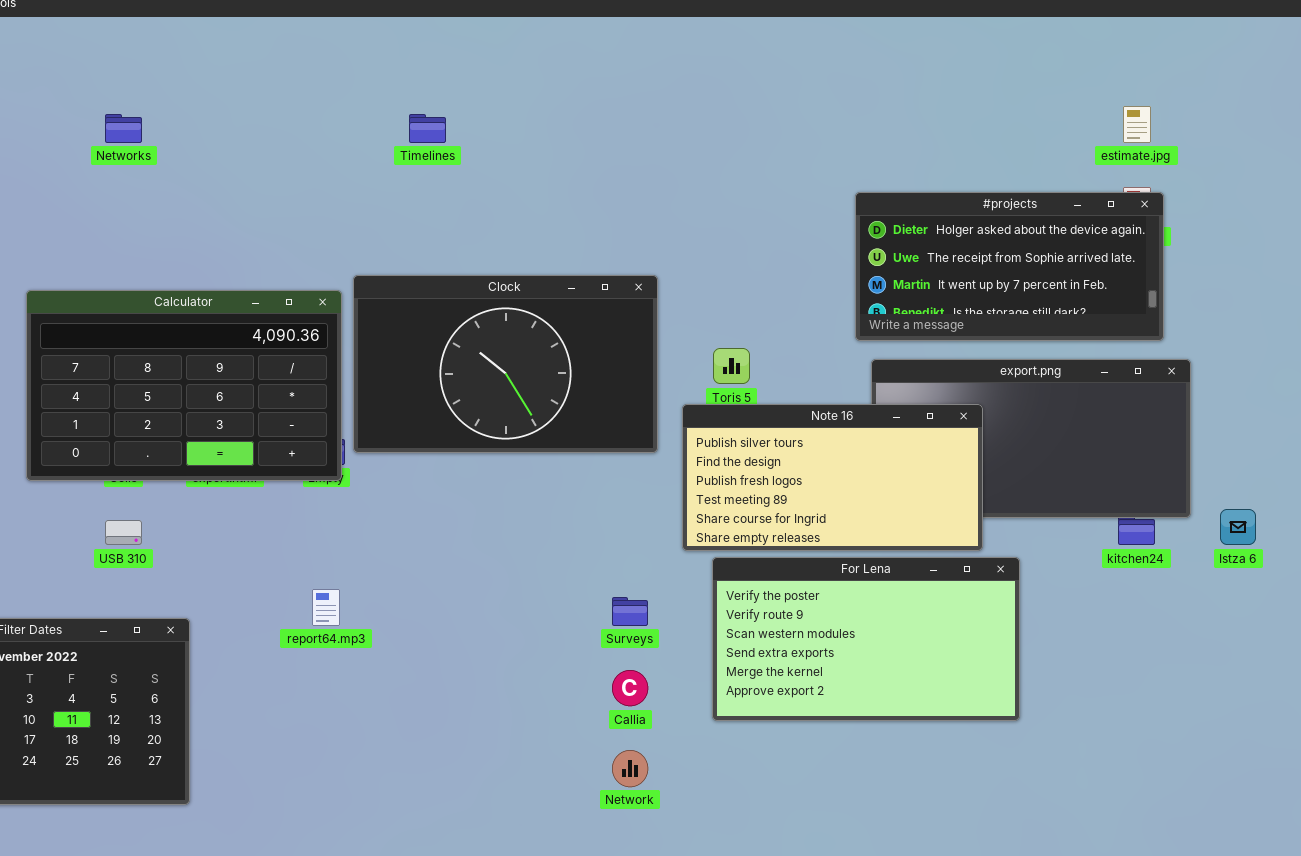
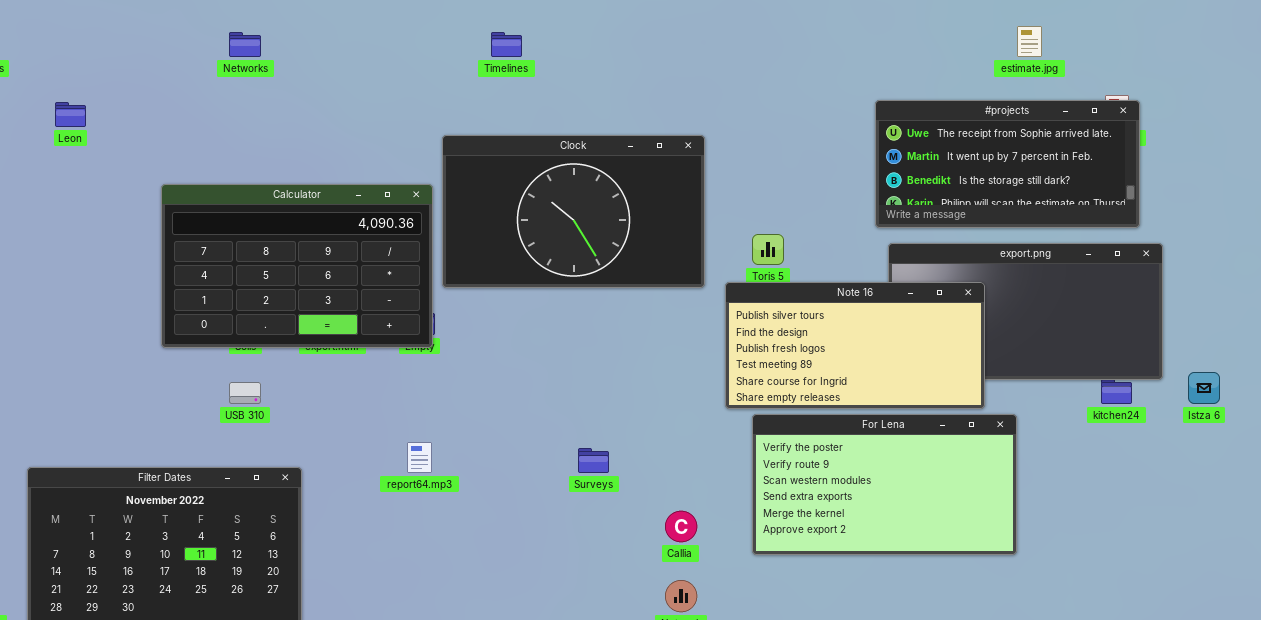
estimate.jpg: [1123,106,1151,143] -> [1017,26,1042,57], moved
#projects: [855,192,1164,341] -> [875,100,1140,228], scrolled down 1 row
Clock: [353,275,658,453] -> [442,135,705,288], moved
Surveys: [612,597,648,626] -> [578,448,609,473], moved

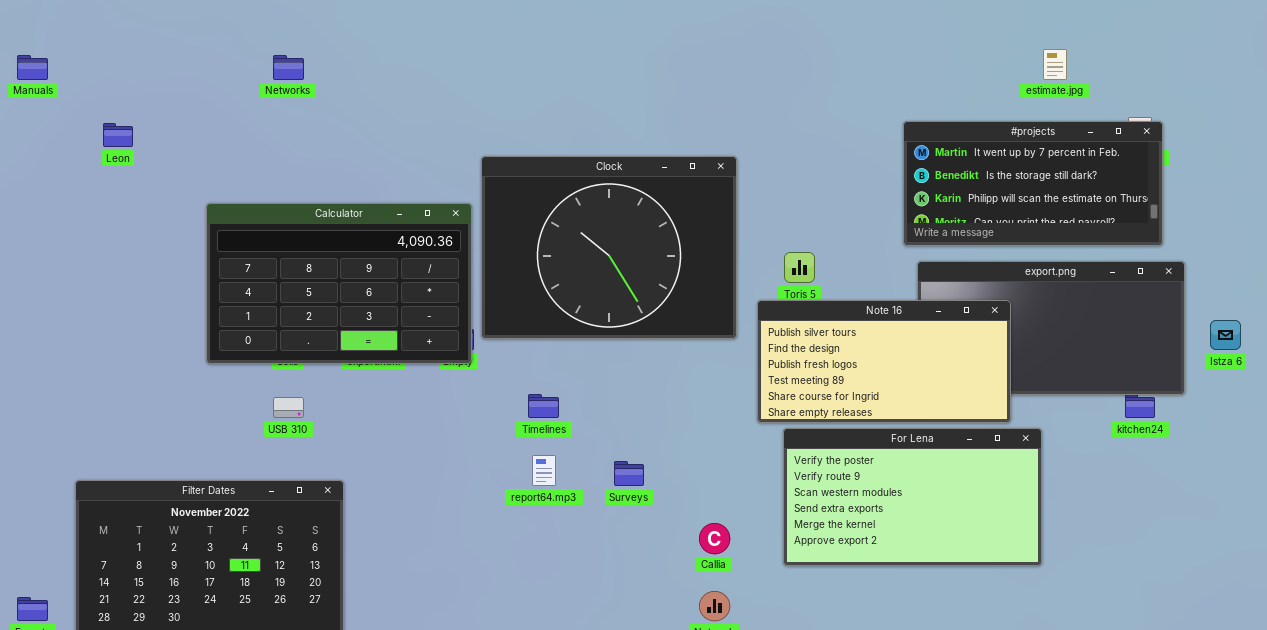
Timelines: [491,32,522,57] -> [528,394,559,418], moved
#projects: [875,100,1140,228] -> [903,121,1163,246], scrolled down 1 row
Clock: [442,135,705,288] -> [481,156,737,339], resized
Istza 6: [1188,372,1220,404] -> [1210,320,1241,350], moved
report64.mp3: [407,442,432,473] -> [532,455,556,486], moved

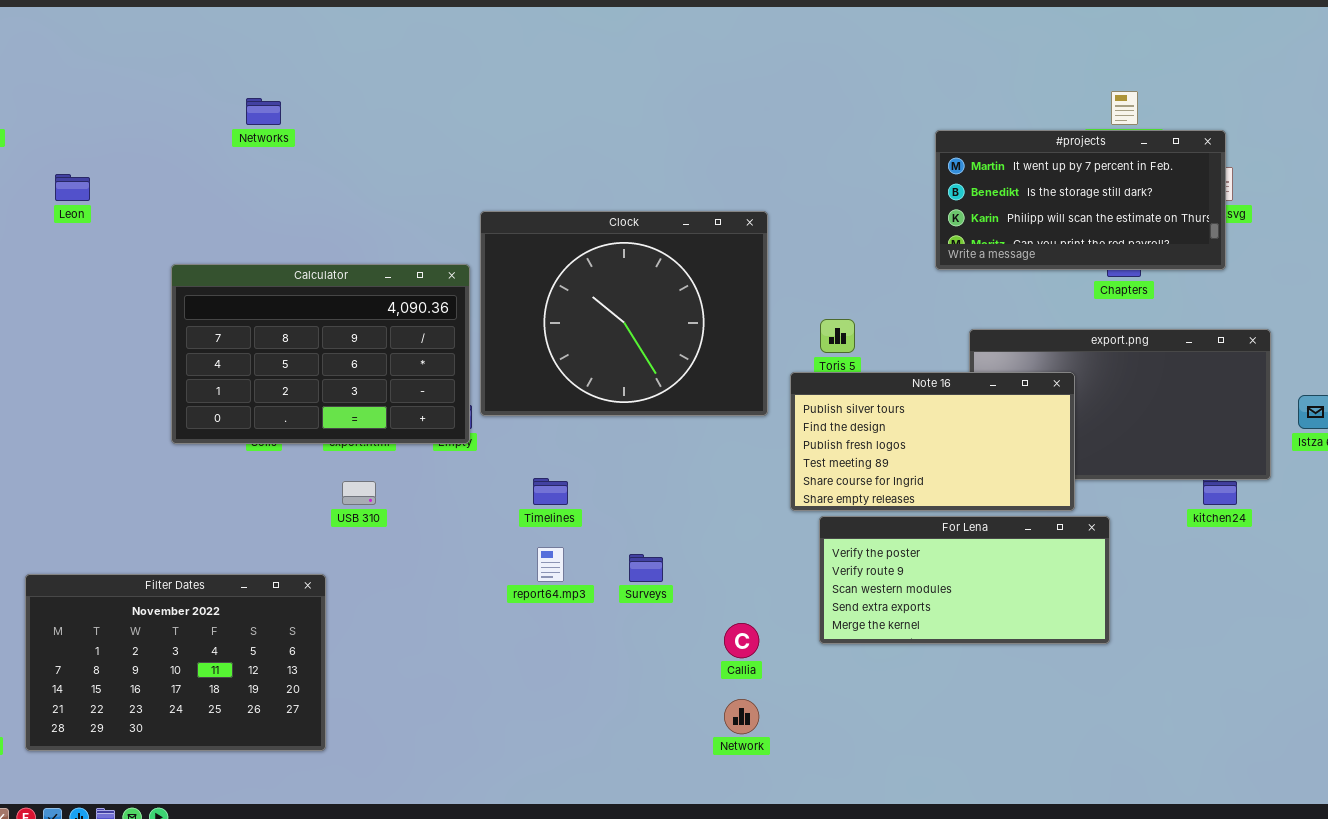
#projects: [903,121,1163,246] -> [935,130,1226,270], moved
USB 310: [273,397,304,418] -> [342,481,376,505], moved
For Lena: [783,428,1042,566] -> [819,516,1110,644], resized

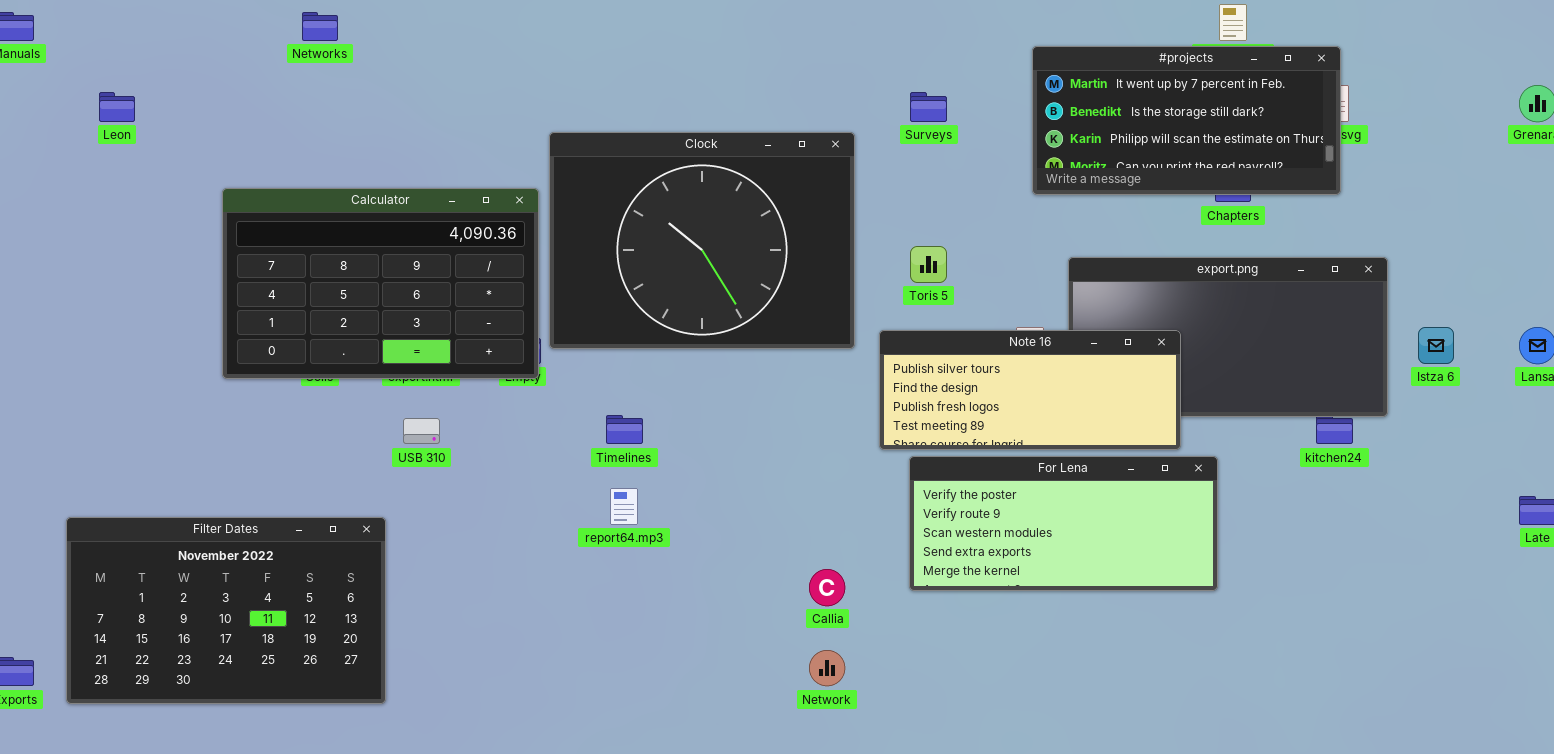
Note 16: [790,372,1075,511] -> [879,330,1181,450], resized
Surveys: [629,554,663,582] -> [910,92,947,122], moved

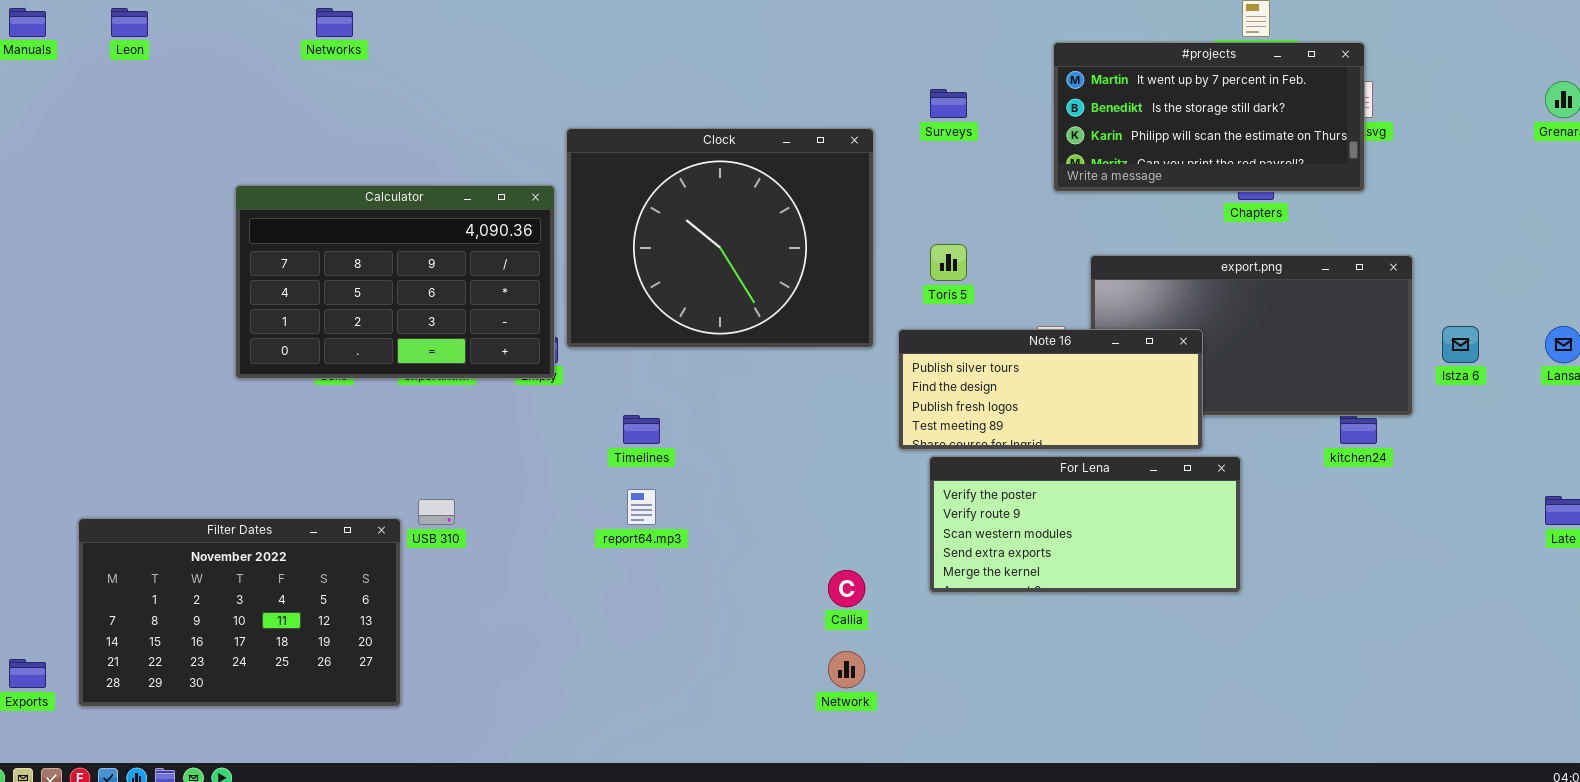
Leon: [99,92,135,122] -> [111,8,148,37], moved
USB 310: [403,418,440,444] -> [418,499,455,525], moved

